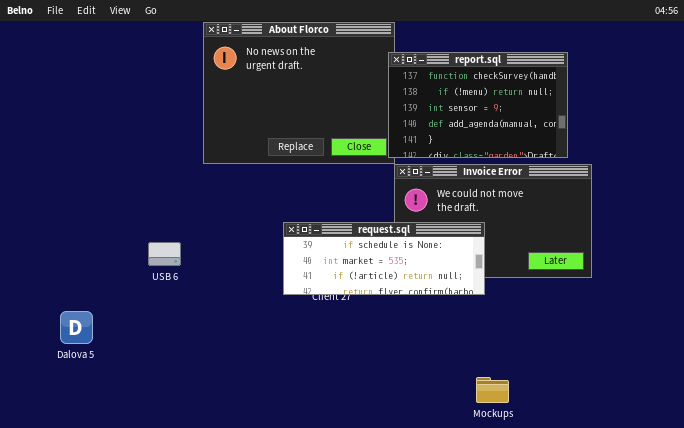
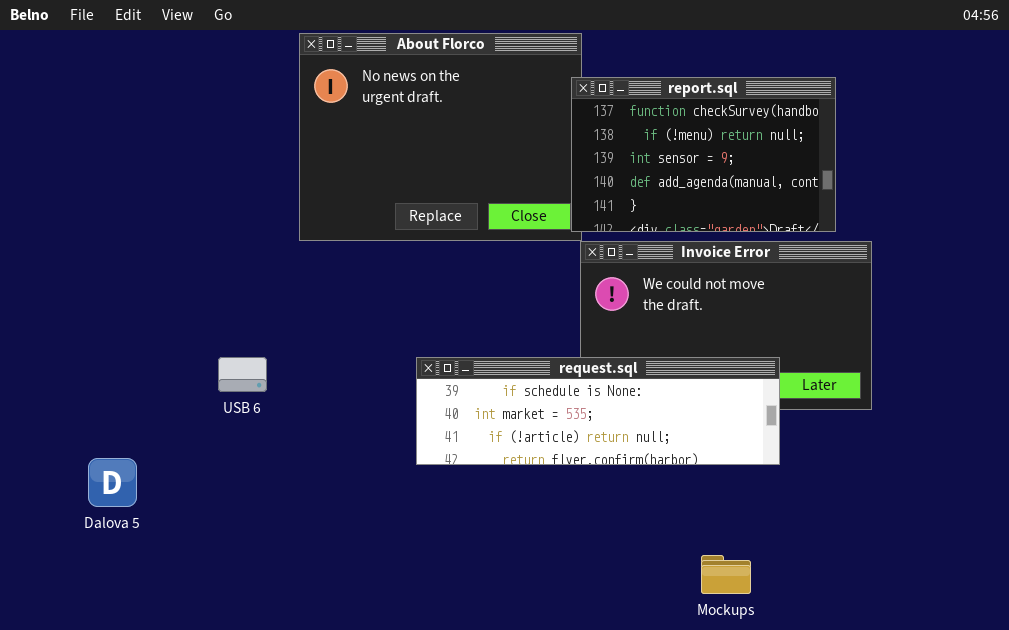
request.sql: [283,222,485,295] -> [416,357,780,465], moved, resized

